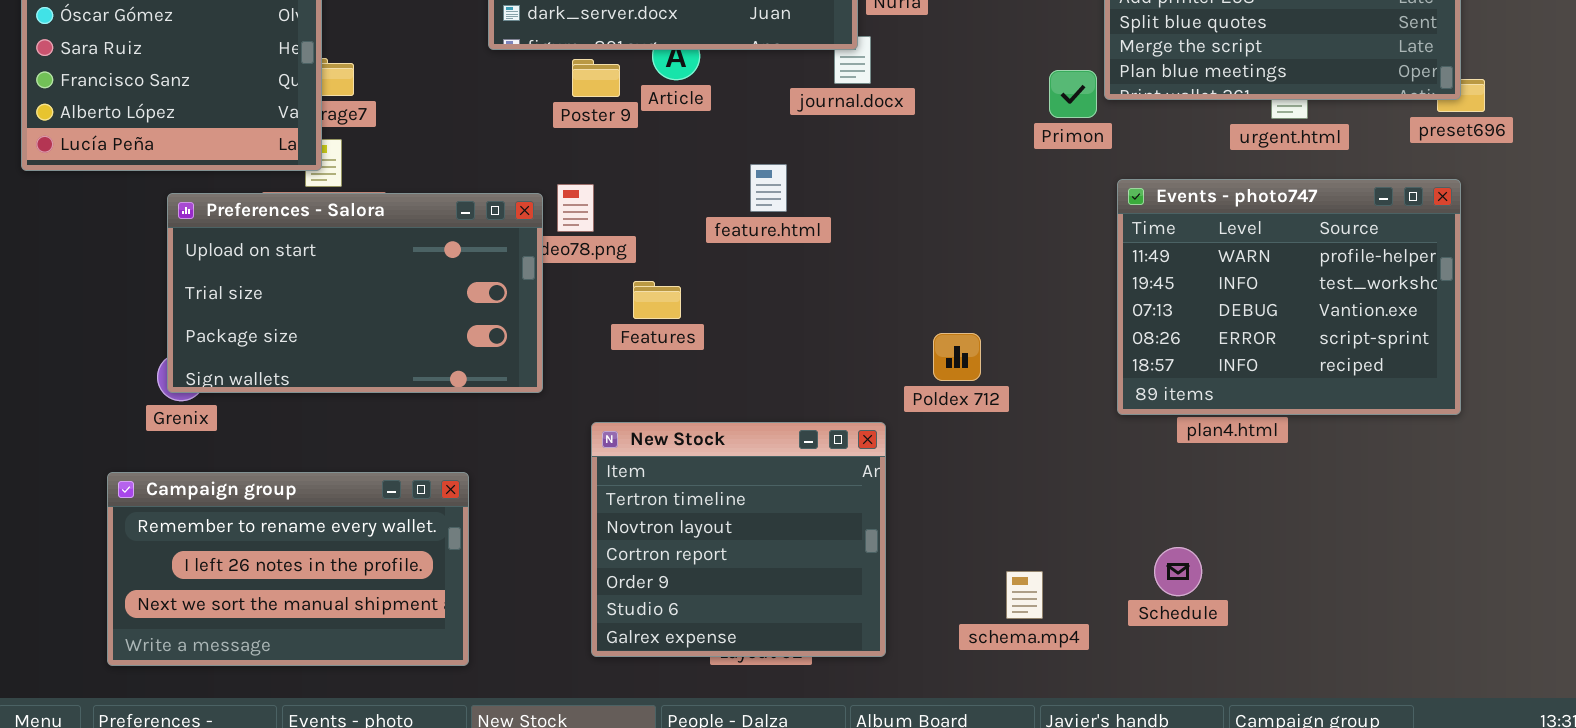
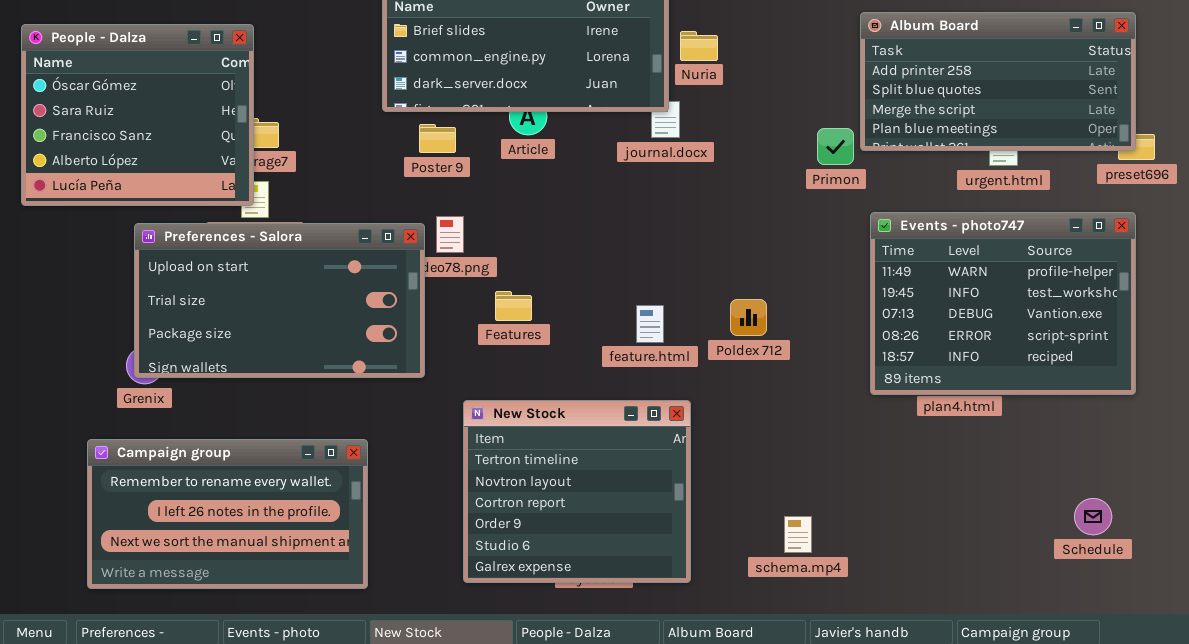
Poster 9: [572,59,620,97] -> [419,124,456,153], moved
feature.html: [750,164,787,212] -> [636,305,664,343], moved
Poldex 712: [933,333,981,381] -> [730,299,767,336], moved
Schedule: [1154,547,1202,596] -> [1074,498,1112,535], moved

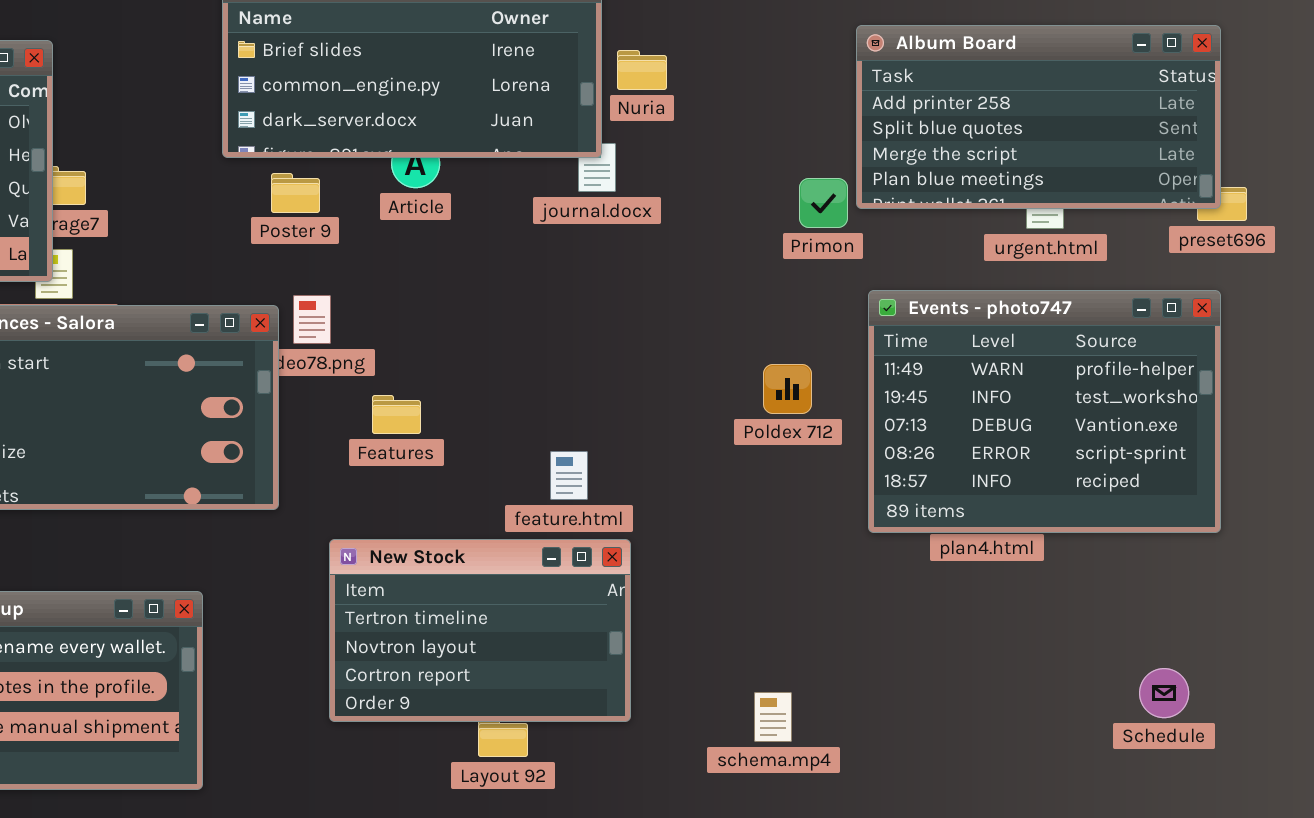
Poldex 712: [730,299,767,336] -> [763,364,812,414], moved
feature.html: [636,305,664,343] -> [550,451,588,500], moved
New Stock: [463,400,691,583] -> [329,539,631,722], resized

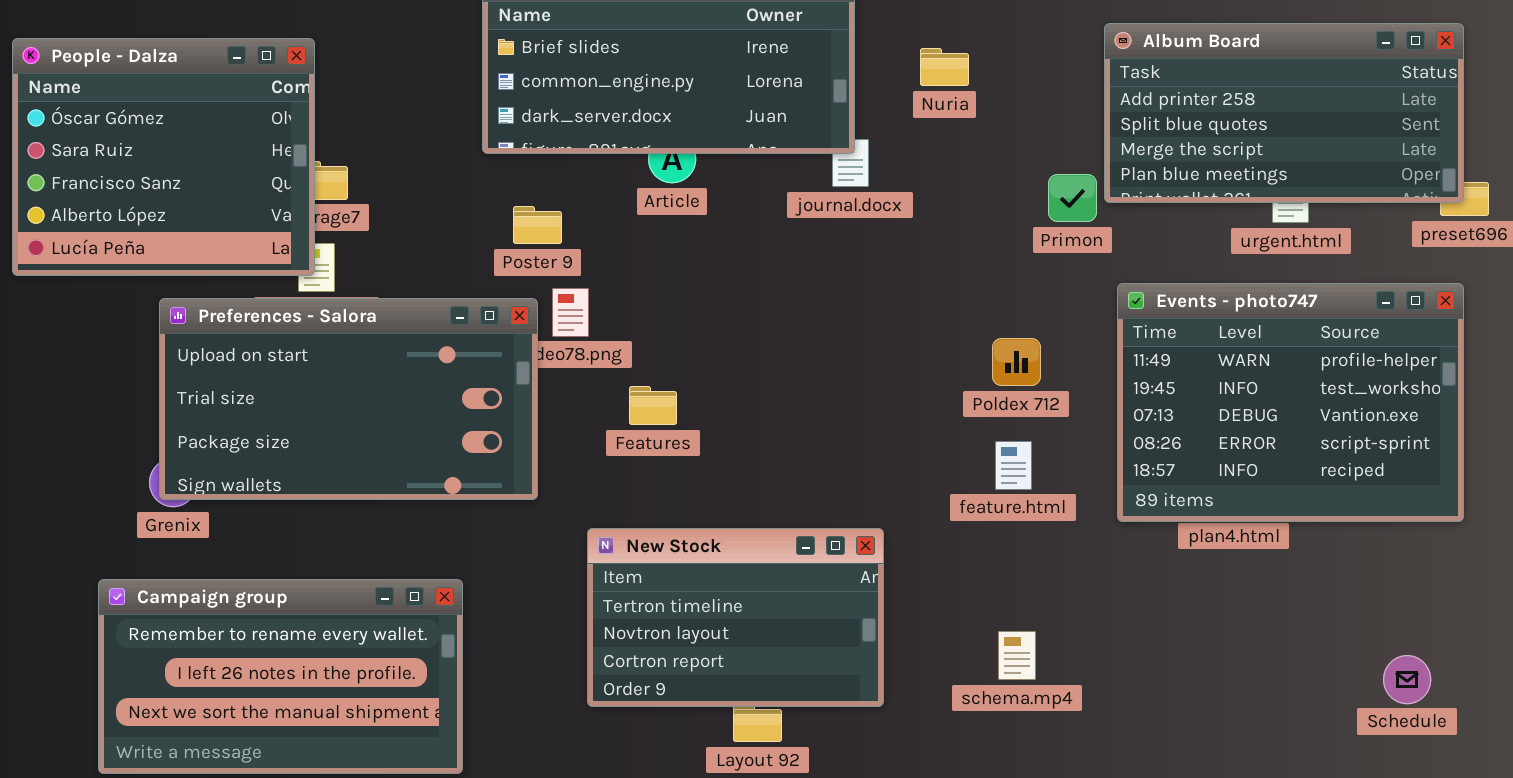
Nuria: [617,50,667,90] -> [920,48,969,86], moved
Poster 9: [271,173,320,213] -> [513,206,562,244], moved
Poldex 712: [763,364,812,414] -> [992,338,1041,386], moved
feature.html: [550,451,588,500] -> [995,441,1032,490], moved
schema.mp4: [754,692,792,742] -> [998,631,1036,680], moved

